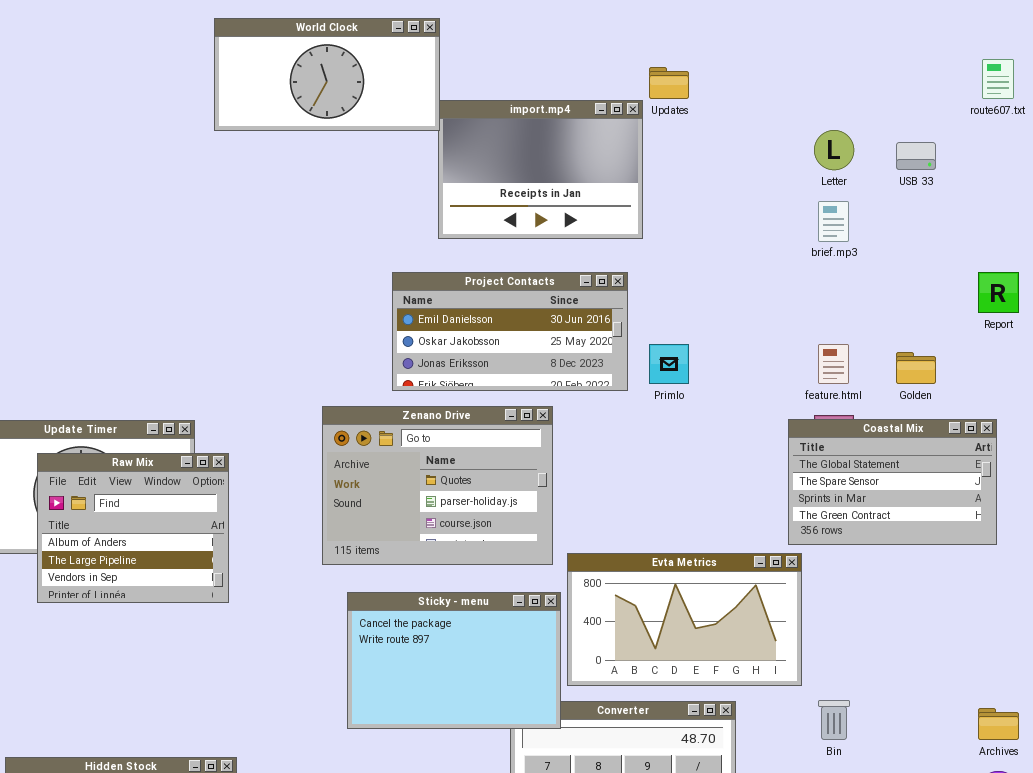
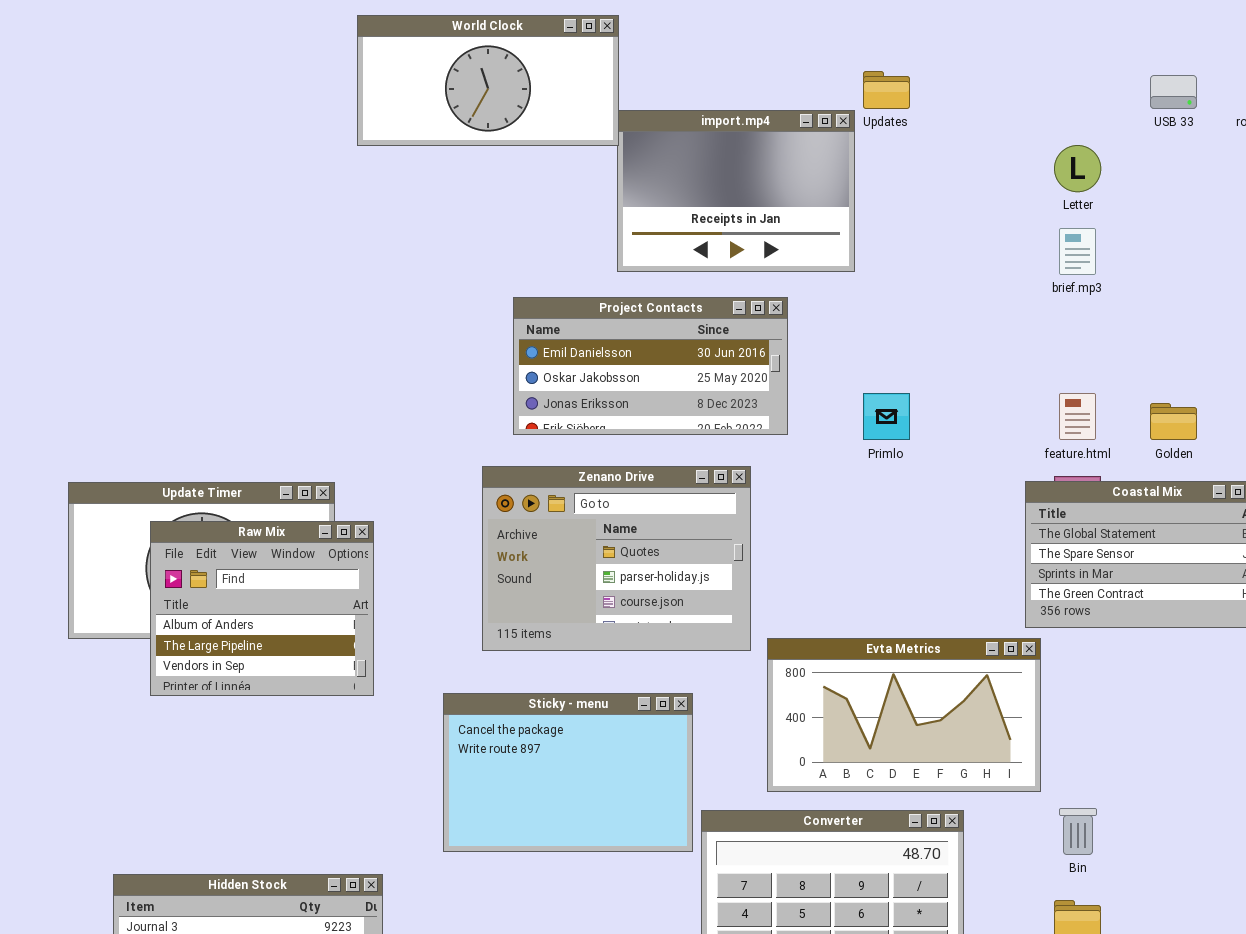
USB 33: [896,142,936,170] -> [1150,75,1197,109], moved
Project Contacts: [392,272,628,391] -> [513,297,788,435], moved
Sticky - menu: [347,592,561,729] -> [443,693,693,852], moved

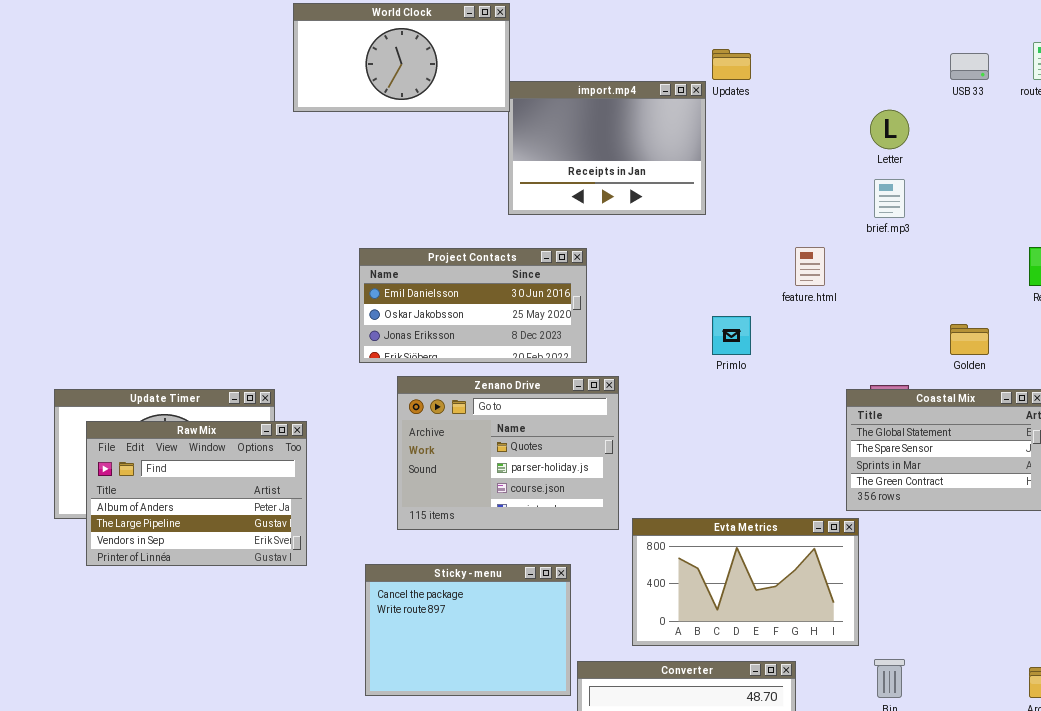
Project Contacts: [513,297,788,435] -> [359,248,587,363], moved
feature.html: [1059,393,1096,440] -> [795,247,825,286], moved
Raw Mix: [150,521,374,696] -> [86,421,307,566], resized

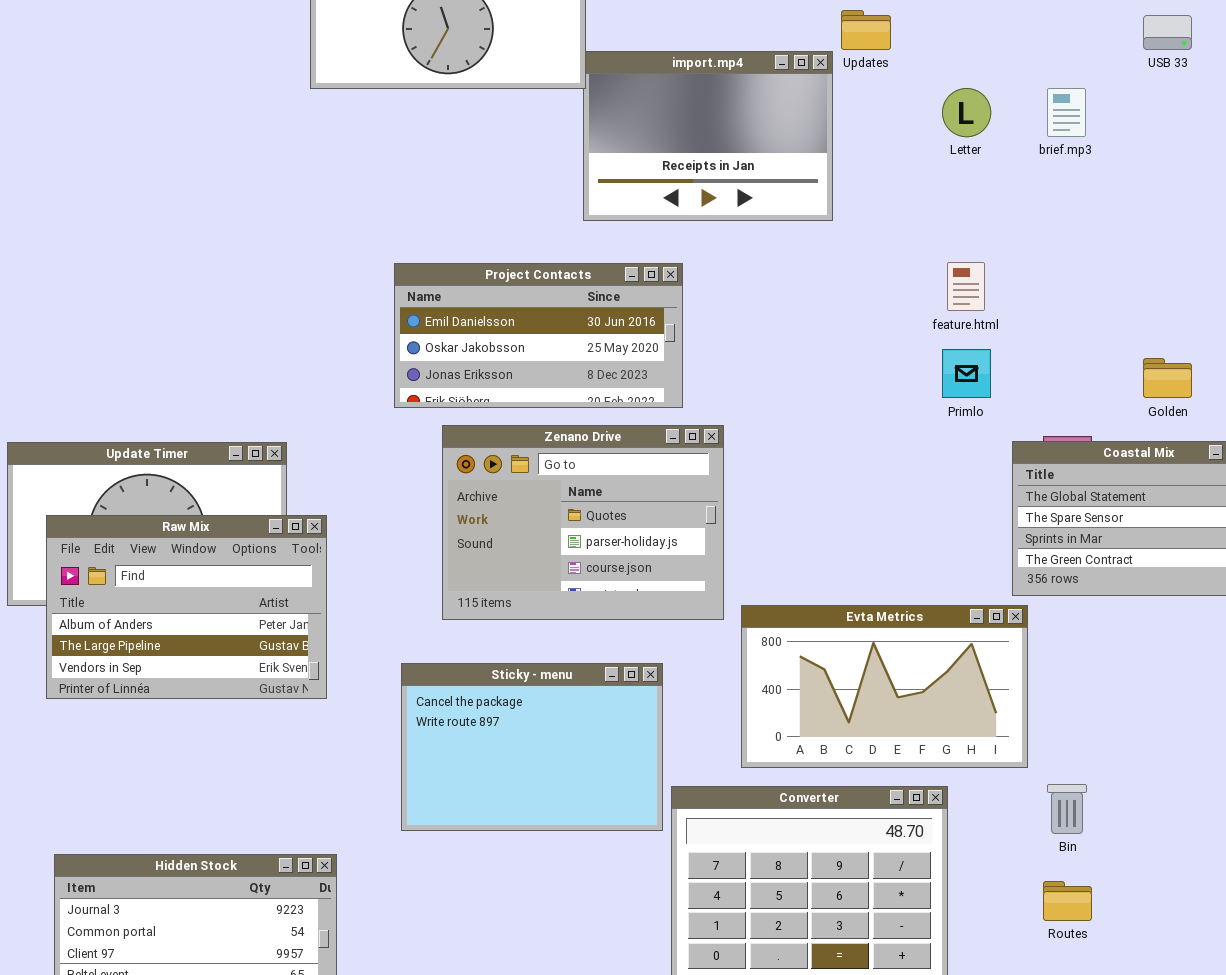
Letter: [870,110,909,149] -> [942,88,991,137], moved
brief.mp3: [874,179,905,218] -> [1047,88,1086,137], moved
Primlo: [712,316,751,355] -> [942,349,991,398], moved
Raw Mix: [86,421,307,566] -> [46,515,327,699], moved

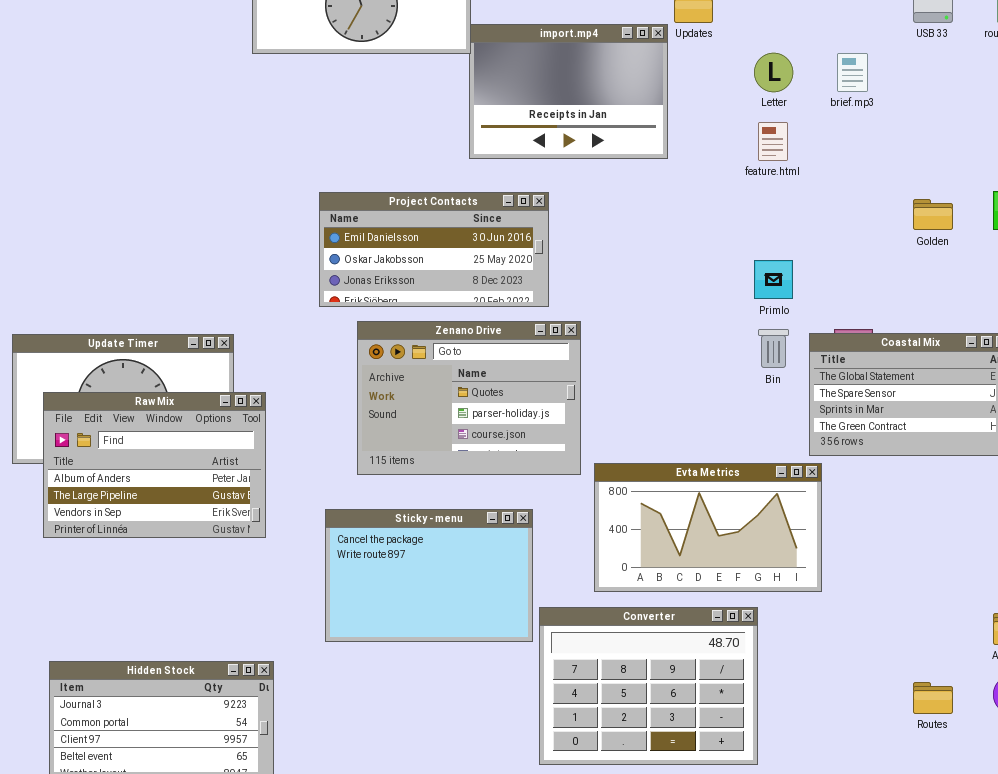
feature.html: [947,262,985,311] -> [758,122,788,161], moved
Golden: [1143,358,1192,398] -> [913,199,953,230], moved
Bin: [1047,784,1087,834] -> [758,329,789,368], moved
Routes: [1043,881,1092,921] -> [913,682,953,714], moved

